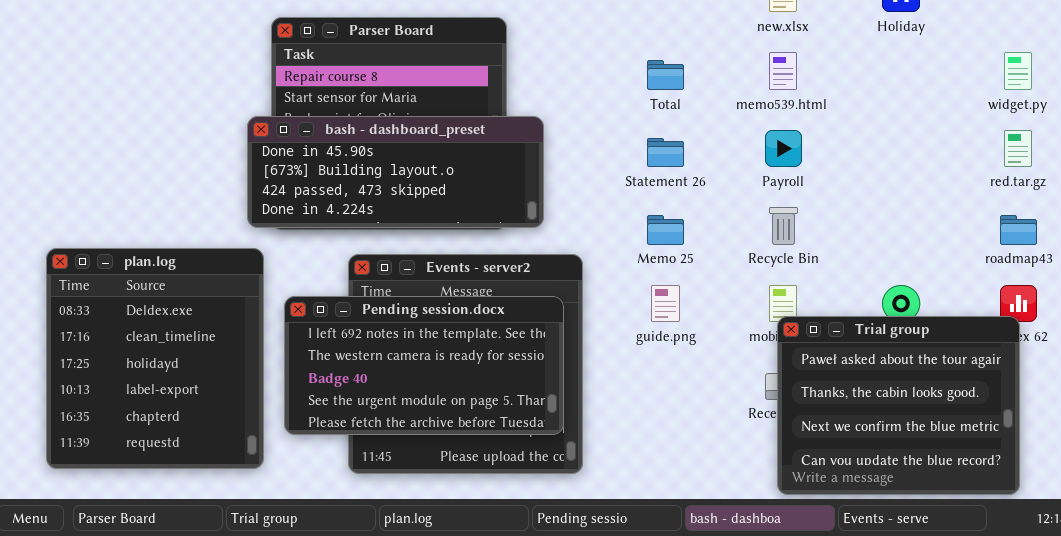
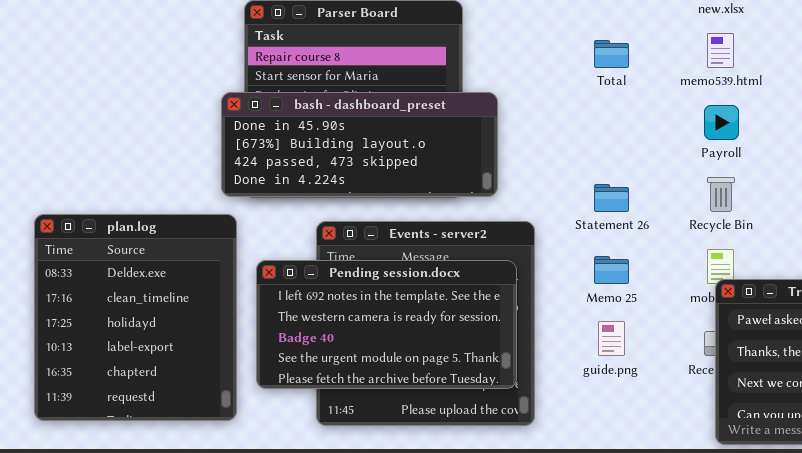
Statement 26: [647,138,684,167] -> [594,184,629,212], moved
Memo 25: [647,215,684,245] -> [594,256,629,284], moved
guide.png: [651,285,680,322] -> [598,321,625,356], moved

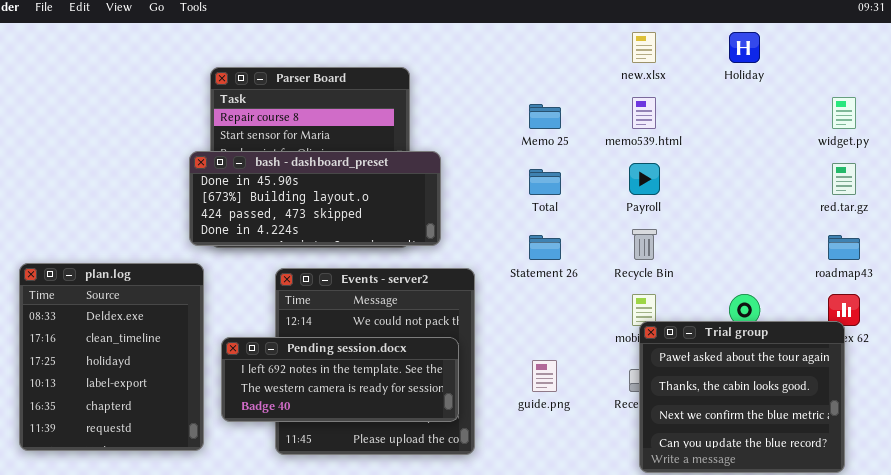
Total: [594,40,629,68] -> [529,169,561,195], moved
Memo 25: [594,256,629,284] -> [529,104,561,129], moved
Pending session.docx: [256,260,517,389] -> [221,337,459,422], resized

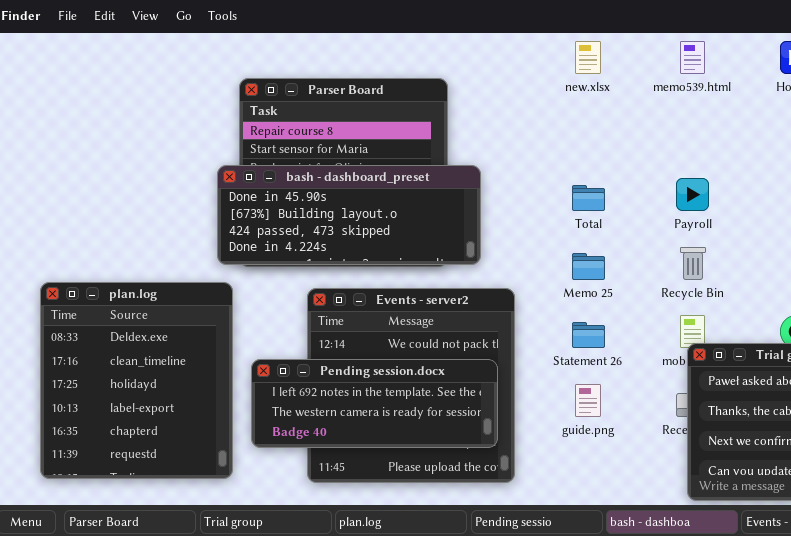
new.xlsx: [632,32,656,63] -> [575,41,601,74], moved
memo539.html: [632,97,656,129] -> [680,41,705,74], moved
Memo 25: [529,104,561,129] -> [572,253,605,280], moved
Statement 26: [529,235,561,260] -> [572,322,605,348], moved

